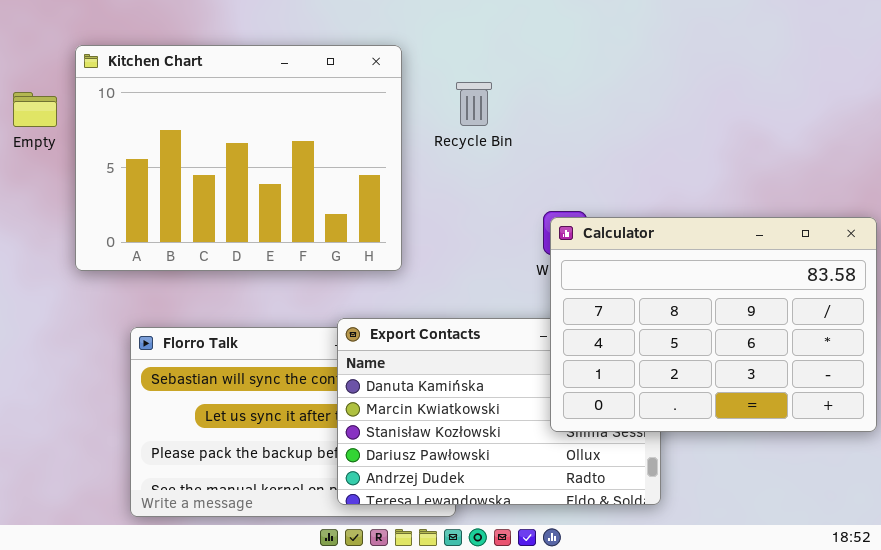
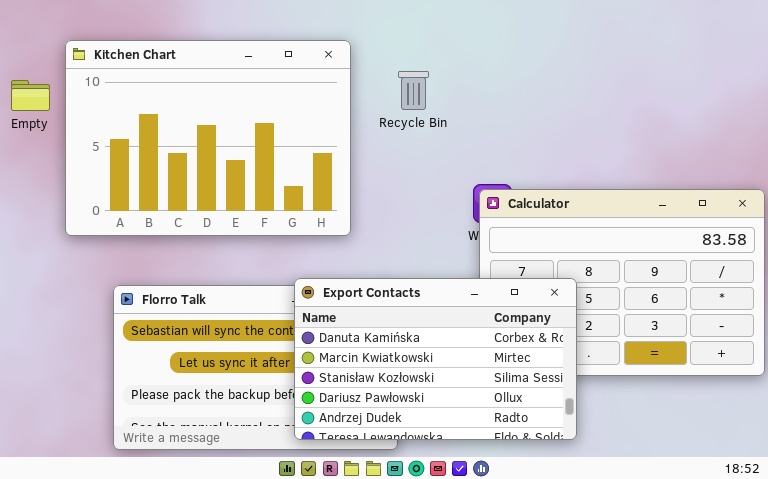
Export Contacts: [337,318,661,505] -> [294,278,577,440], raised

